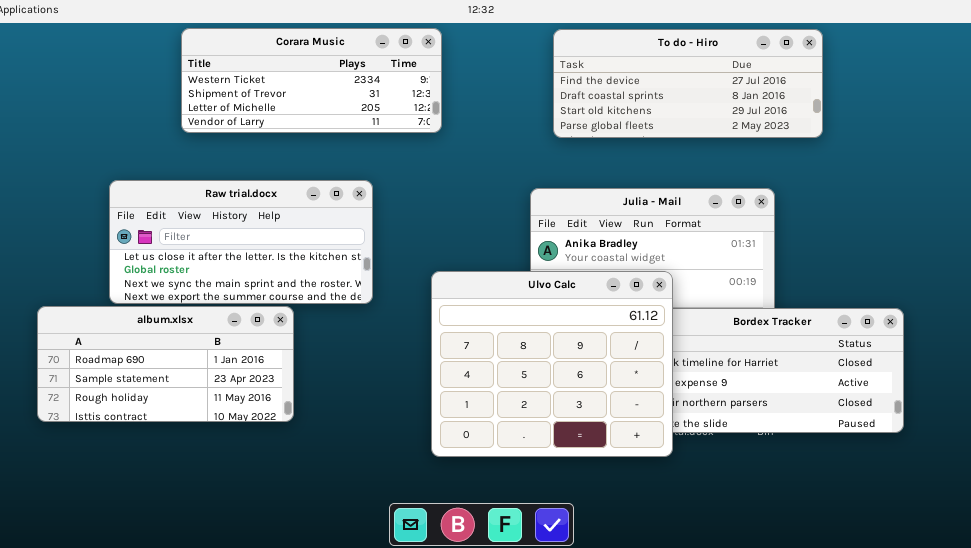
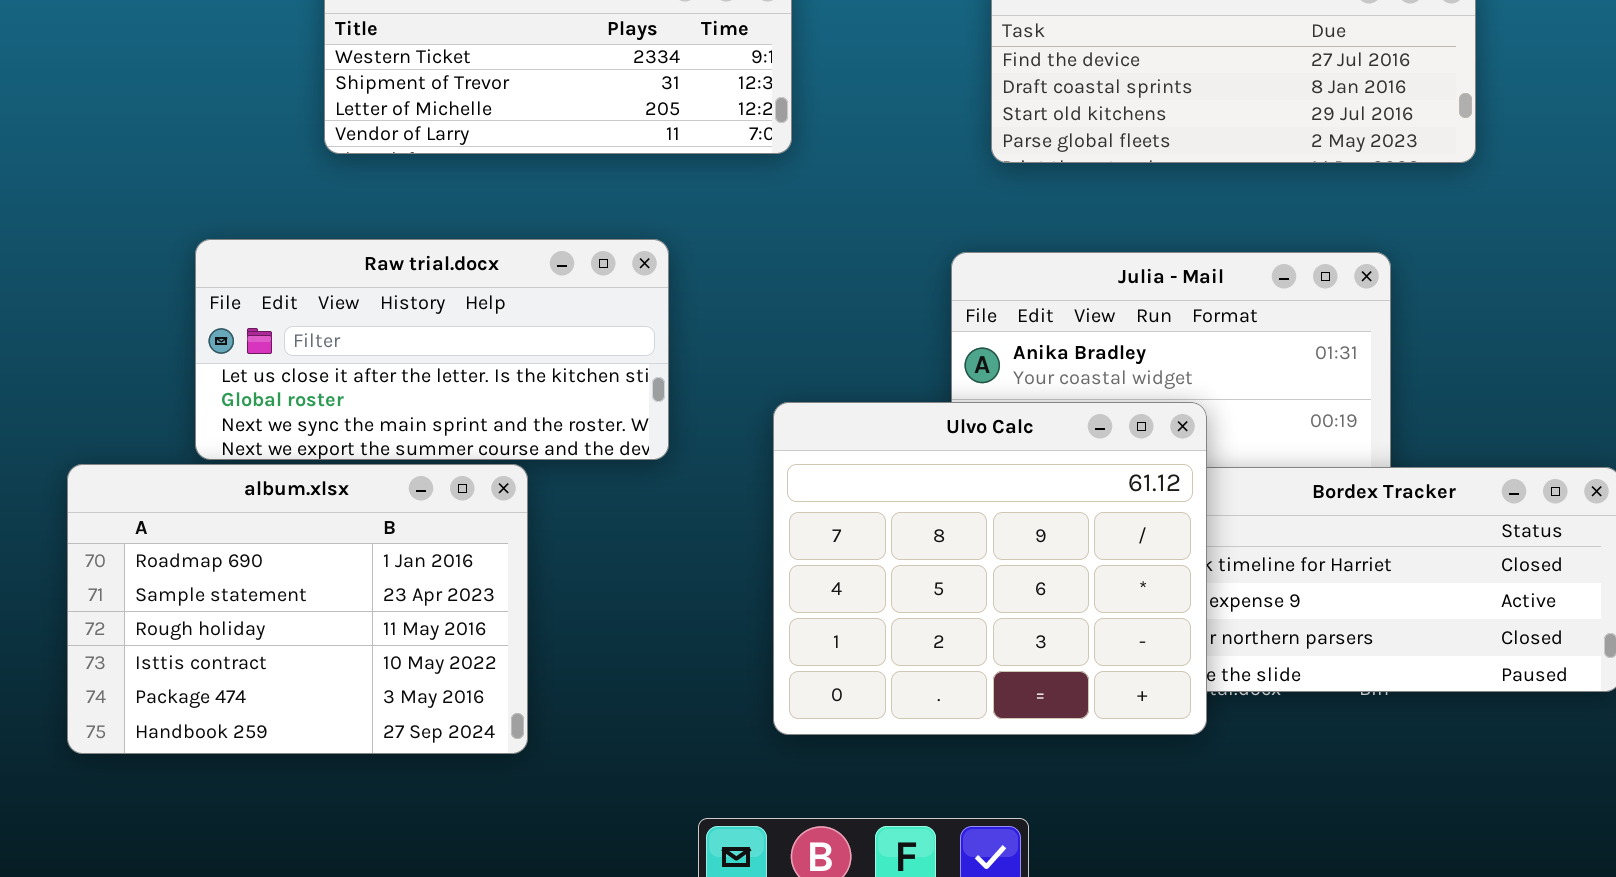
album.xlsx: [37,306,294,422] -> [67,464,528,754], resized

